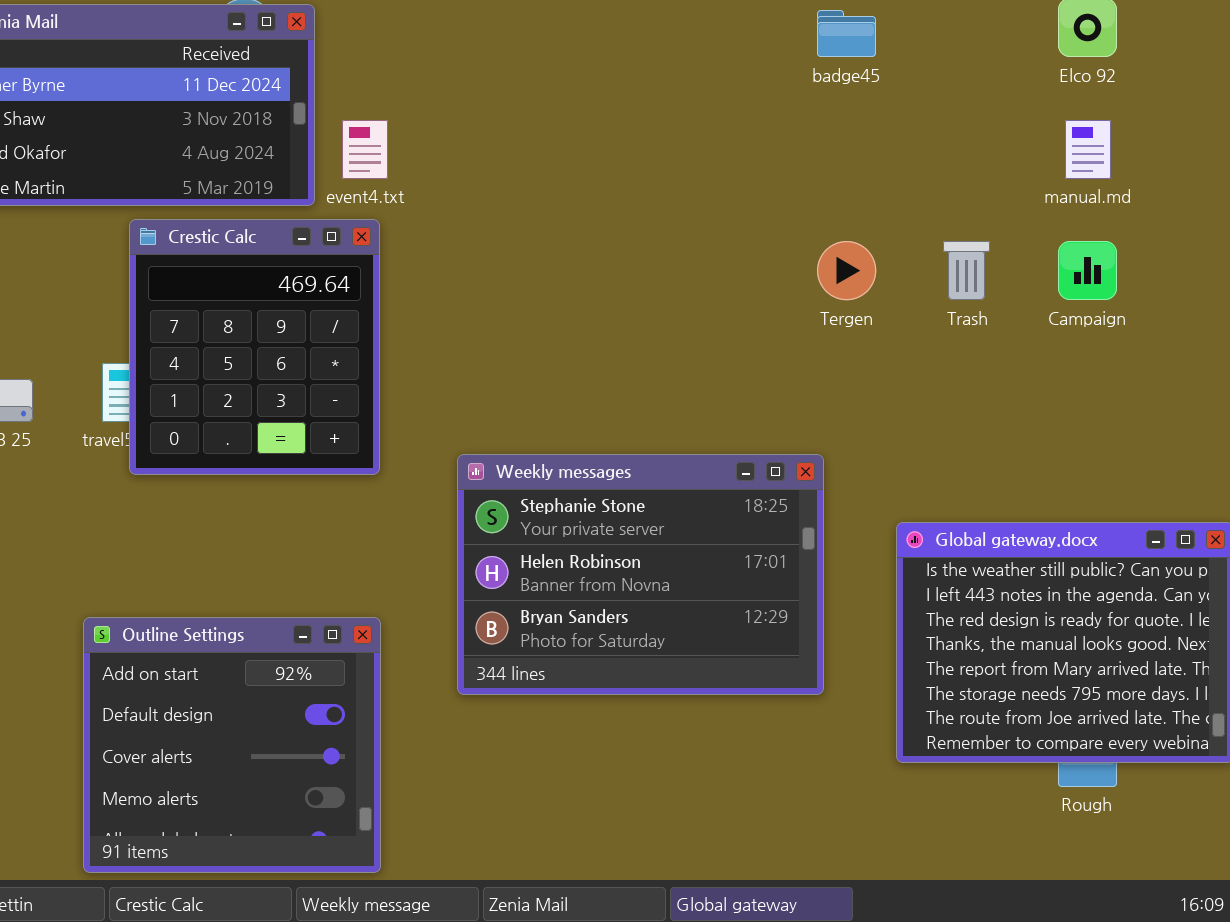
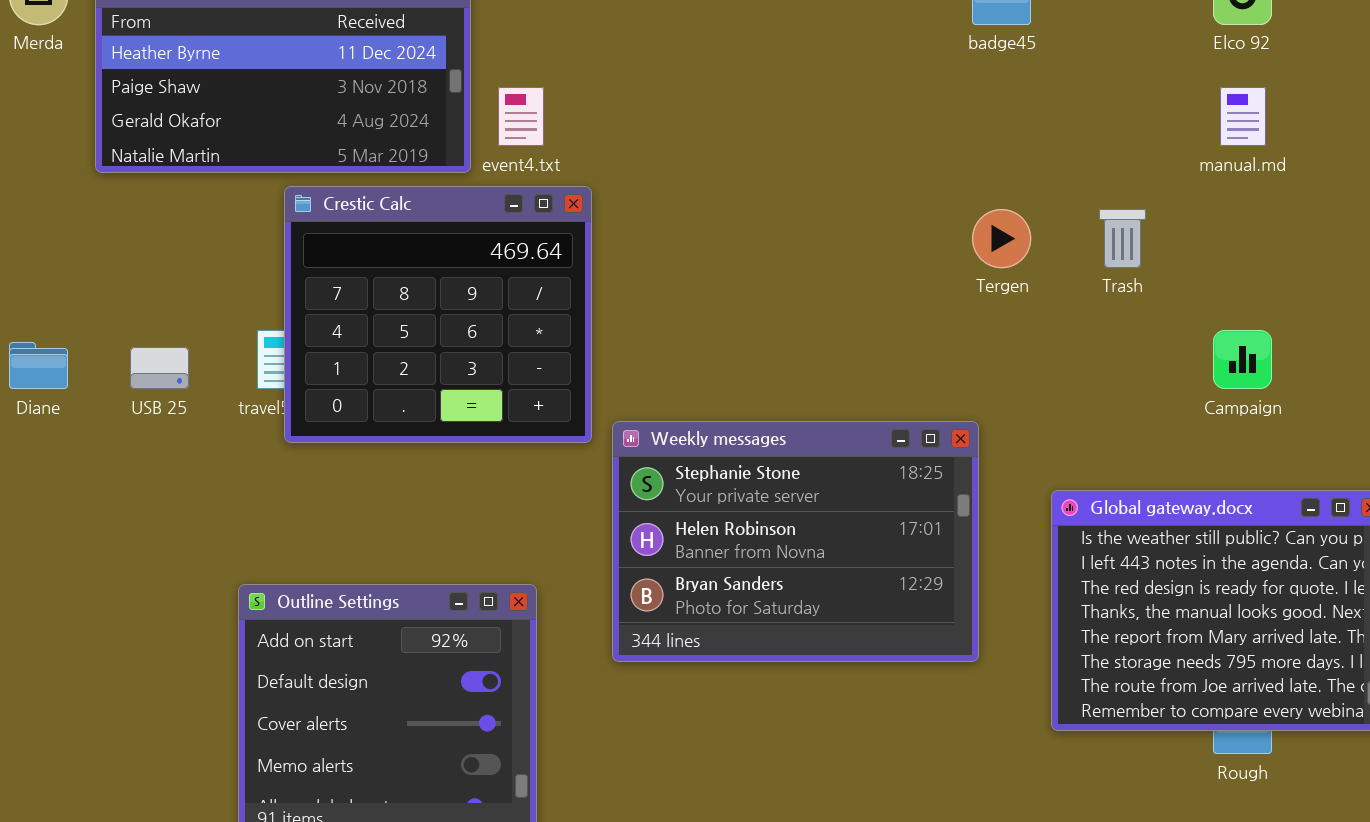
Crestic Calc: [129,219,380,475] -> [284,186,592,443], resized
Campaign: [1058,241,1117,300] -> [1213,330,1272,389], moved

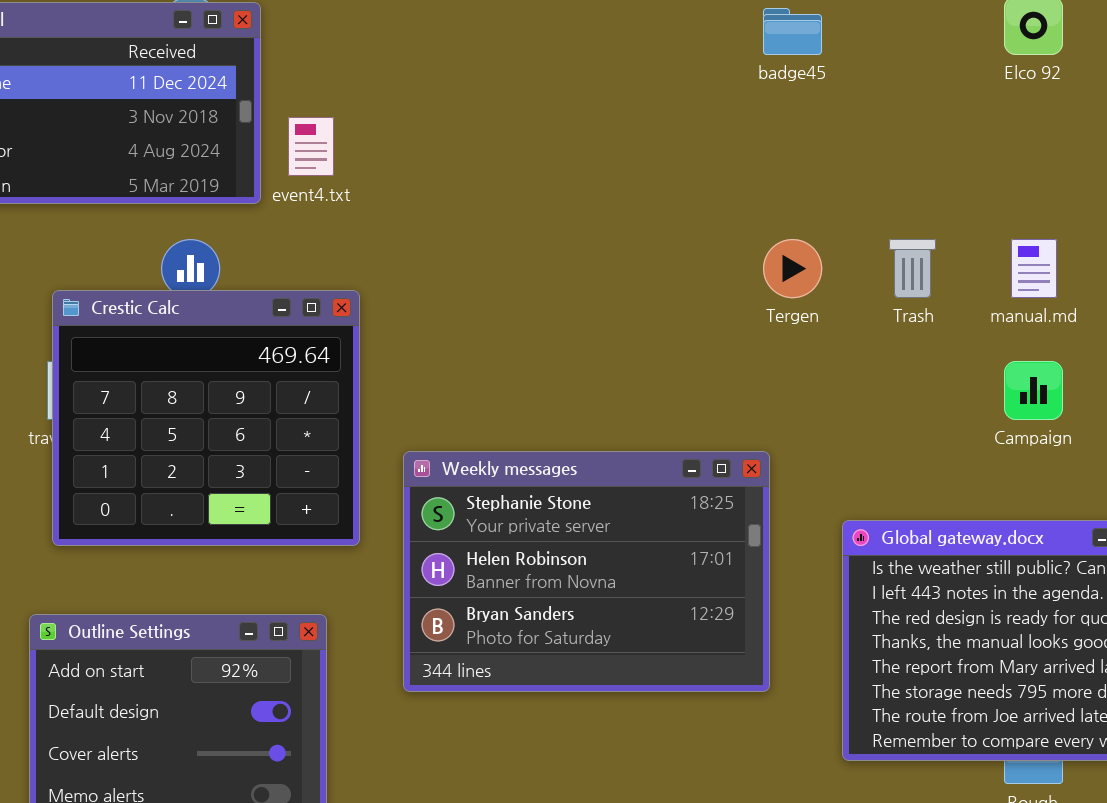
manual.md: [1220,87,1266,146] -> [1011,239,1057,298], moved
Crestic Calc: [284,186,592,443] -> [52,290,360,546], moved

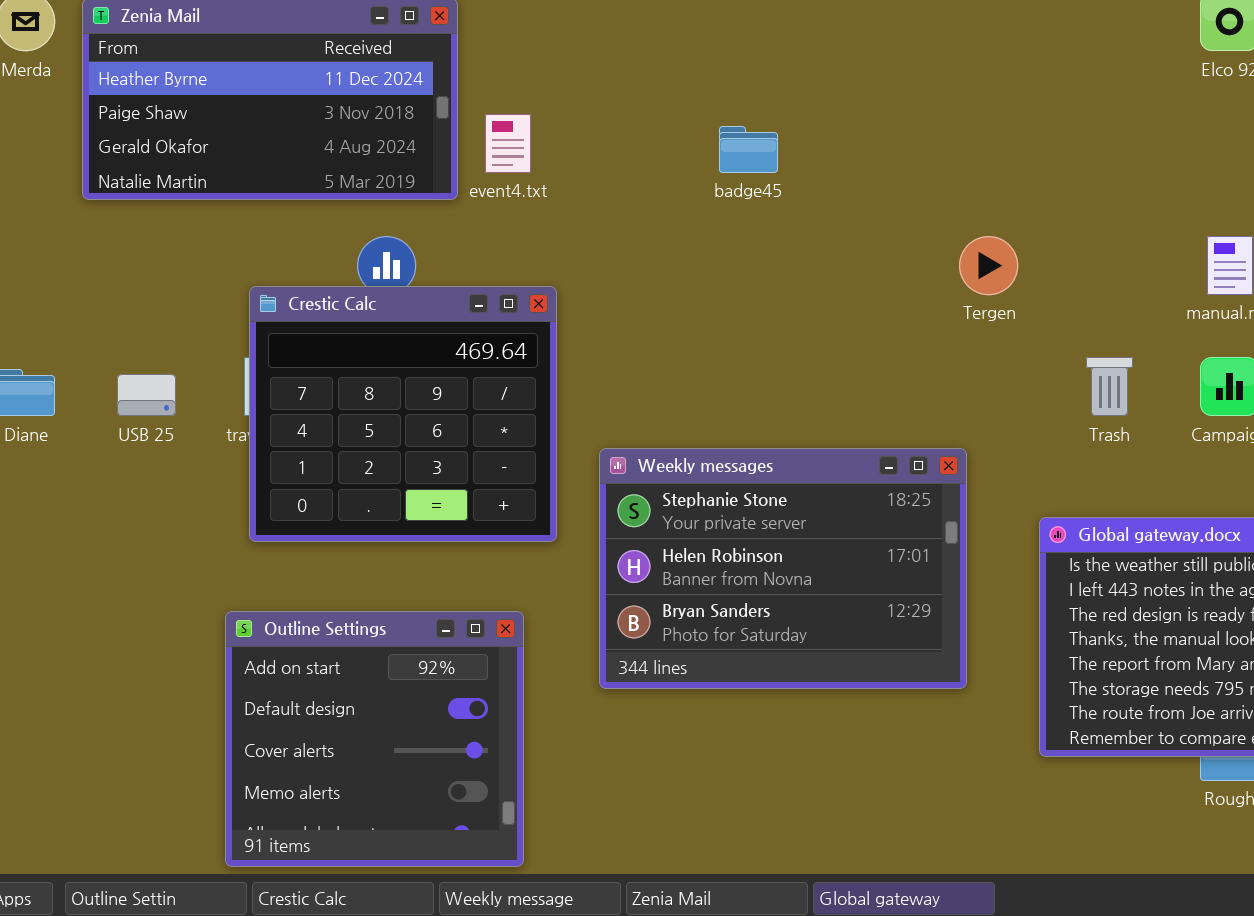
badge45: [763,8,822,55] -> [719,126,778,173], moved
Trash: [889,239,936,298] -> [1086,357,1133,416], moved

